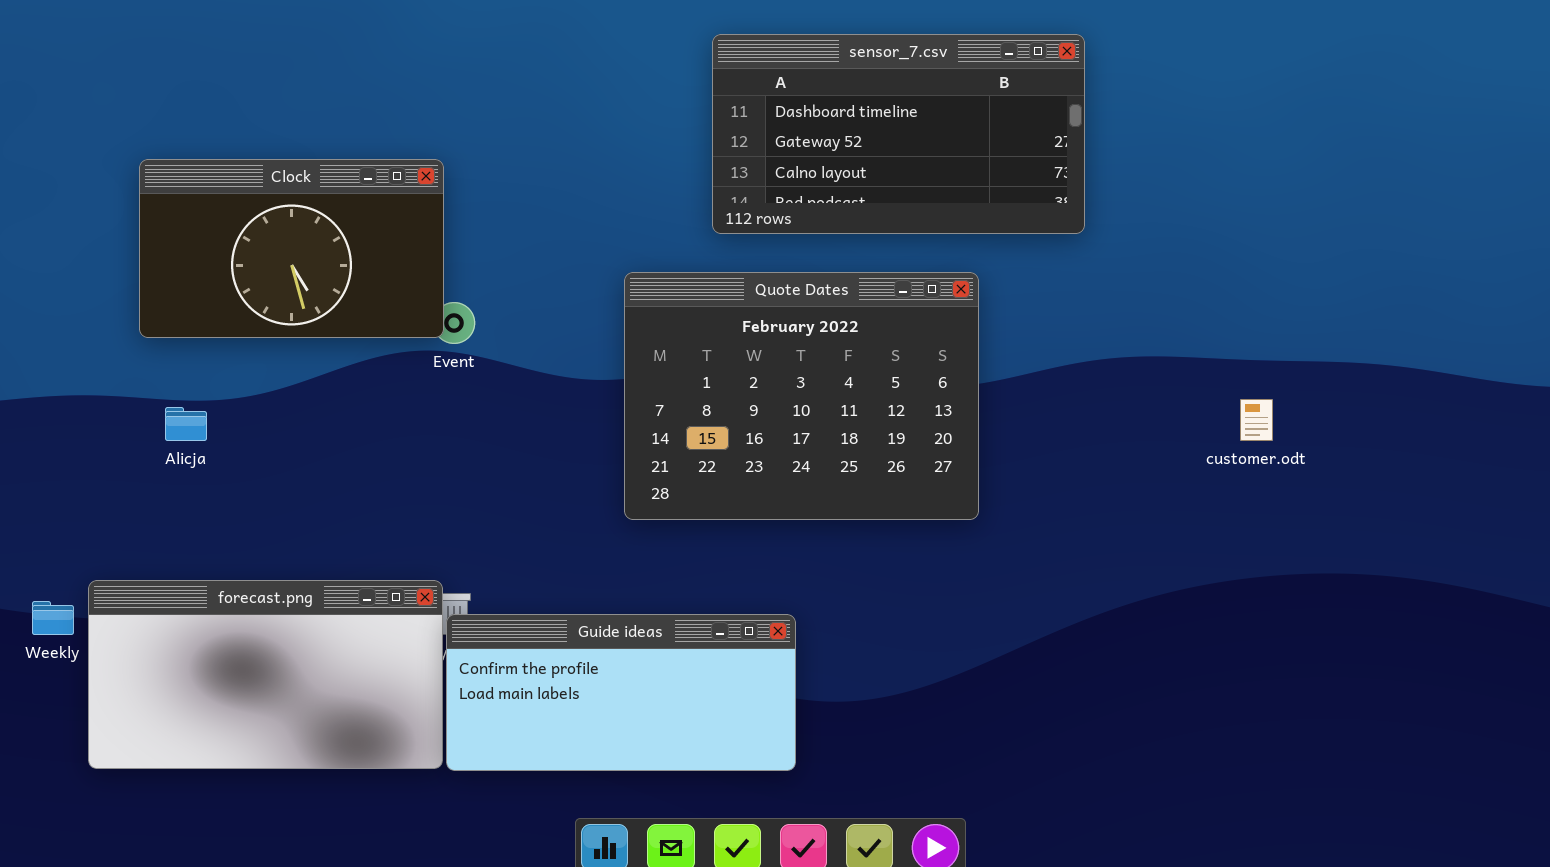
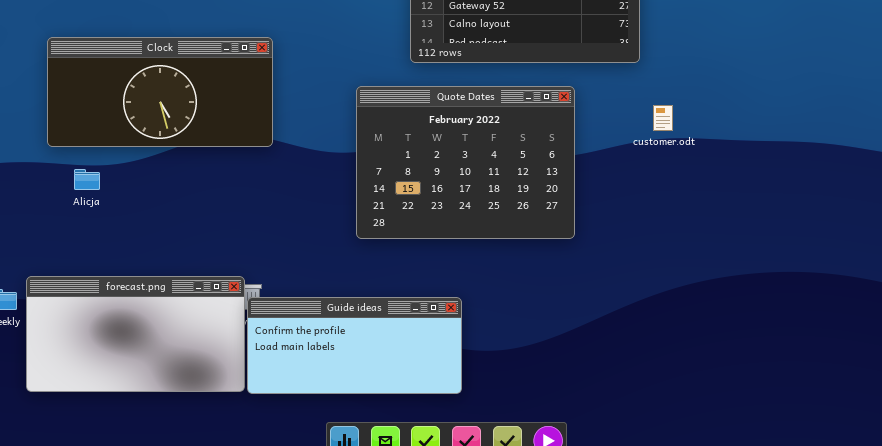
Clock: [139,159,444,338] -> [47,37,273,147], moved, resized
customer.odt: [1240,399,1273,441] -> [653,105,673,131], moved

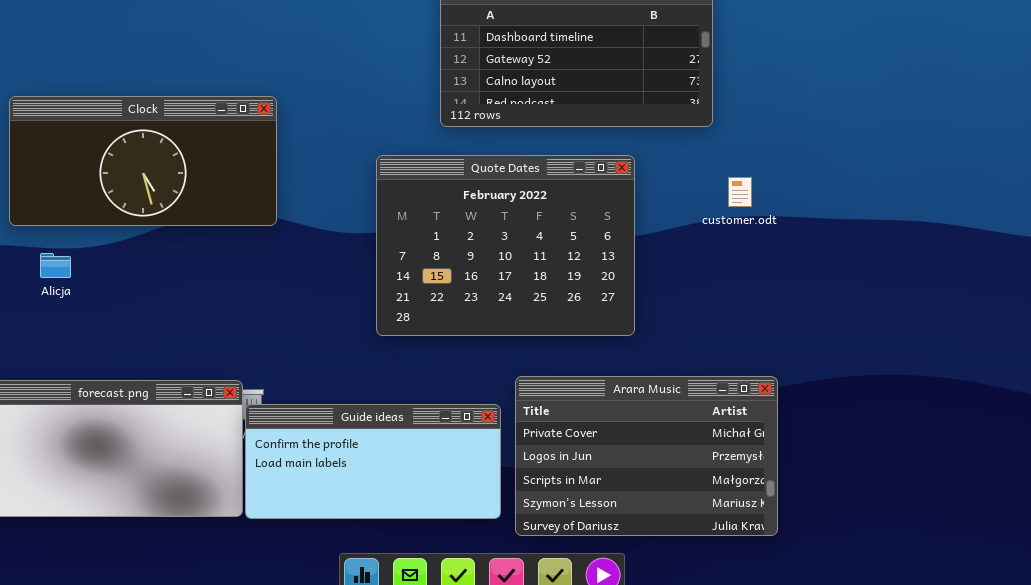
Arara Music: none -> [515,376,778,536], opened

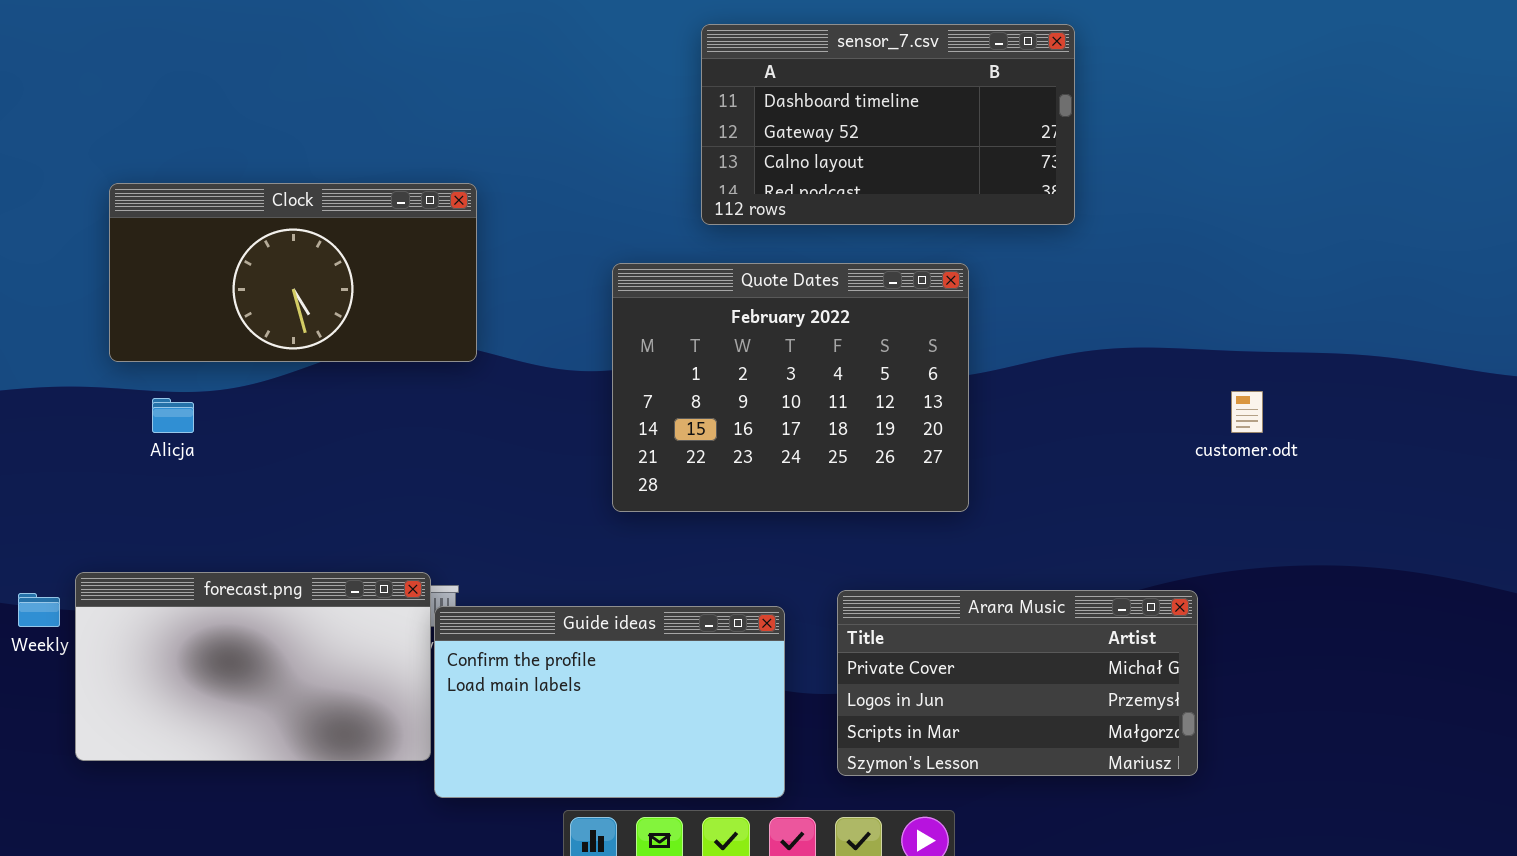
customer.odt: [728,177,752,207] -> [1231,391,1263,433], moved
Arara Music: [515,376,778,536] -> [837,590,1198,776], moved, resized
Guide ideas: [245,404,501,519] -> [434,606,785,798], resized

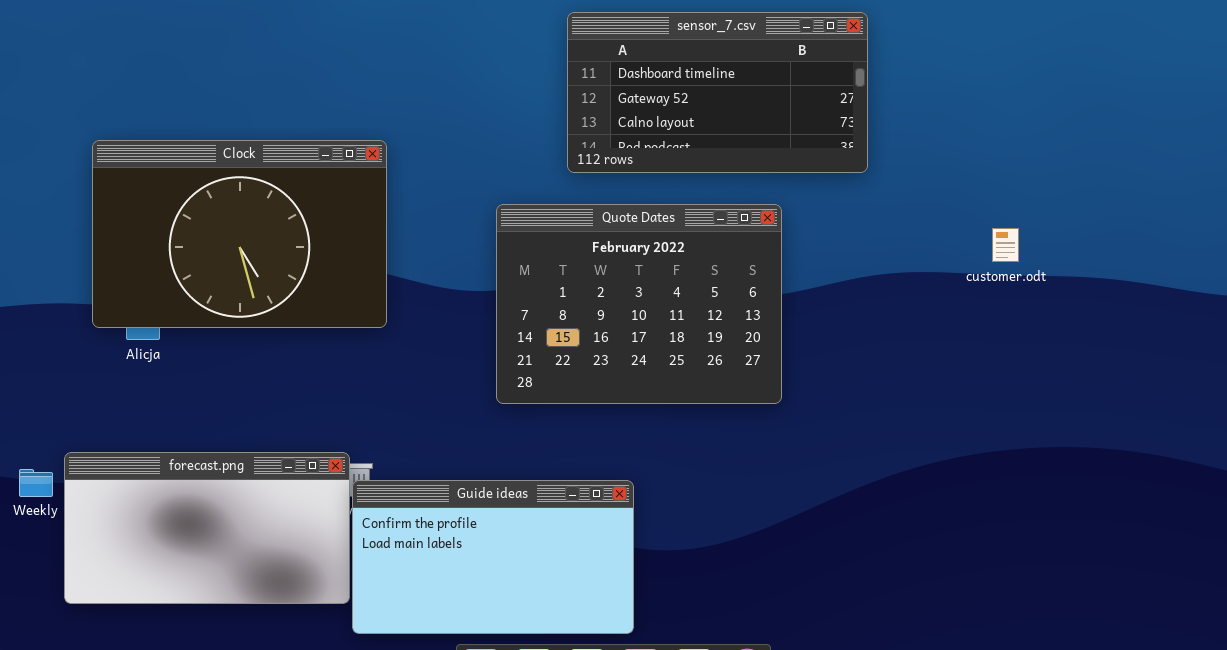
Clock: [109,183,477,362] -> [92,140,387,328], resized
customer.odt: [1231,391,1263,433] -> [992,228,1019,262], moved
Arara Music: [837,590,1198,776] -> none, closed

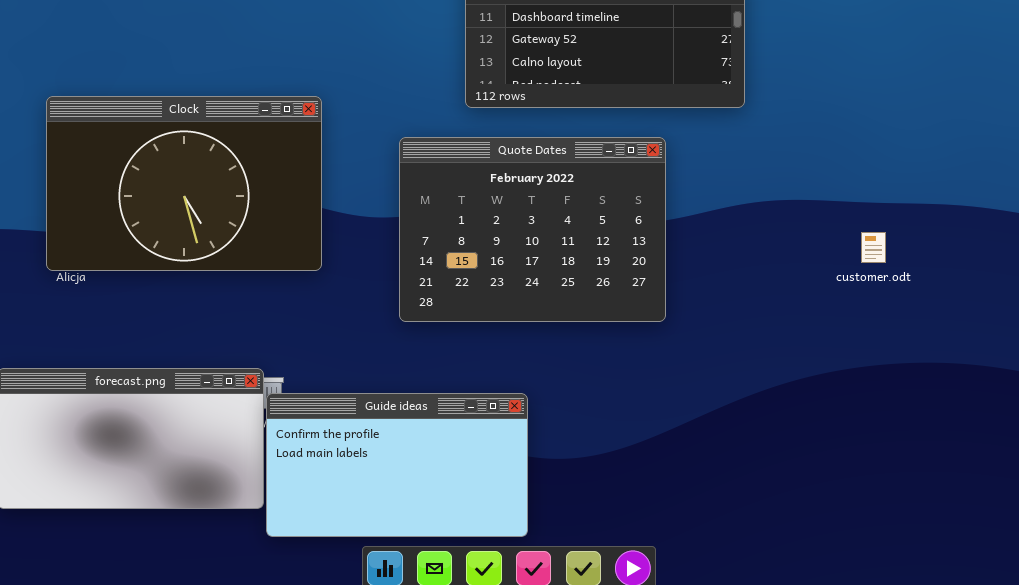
Clock: [92,140,387,328] -> [46,96,322,271], moved
customer.odt: [992,228,1019,262] -> [861,232,886,263], moved

